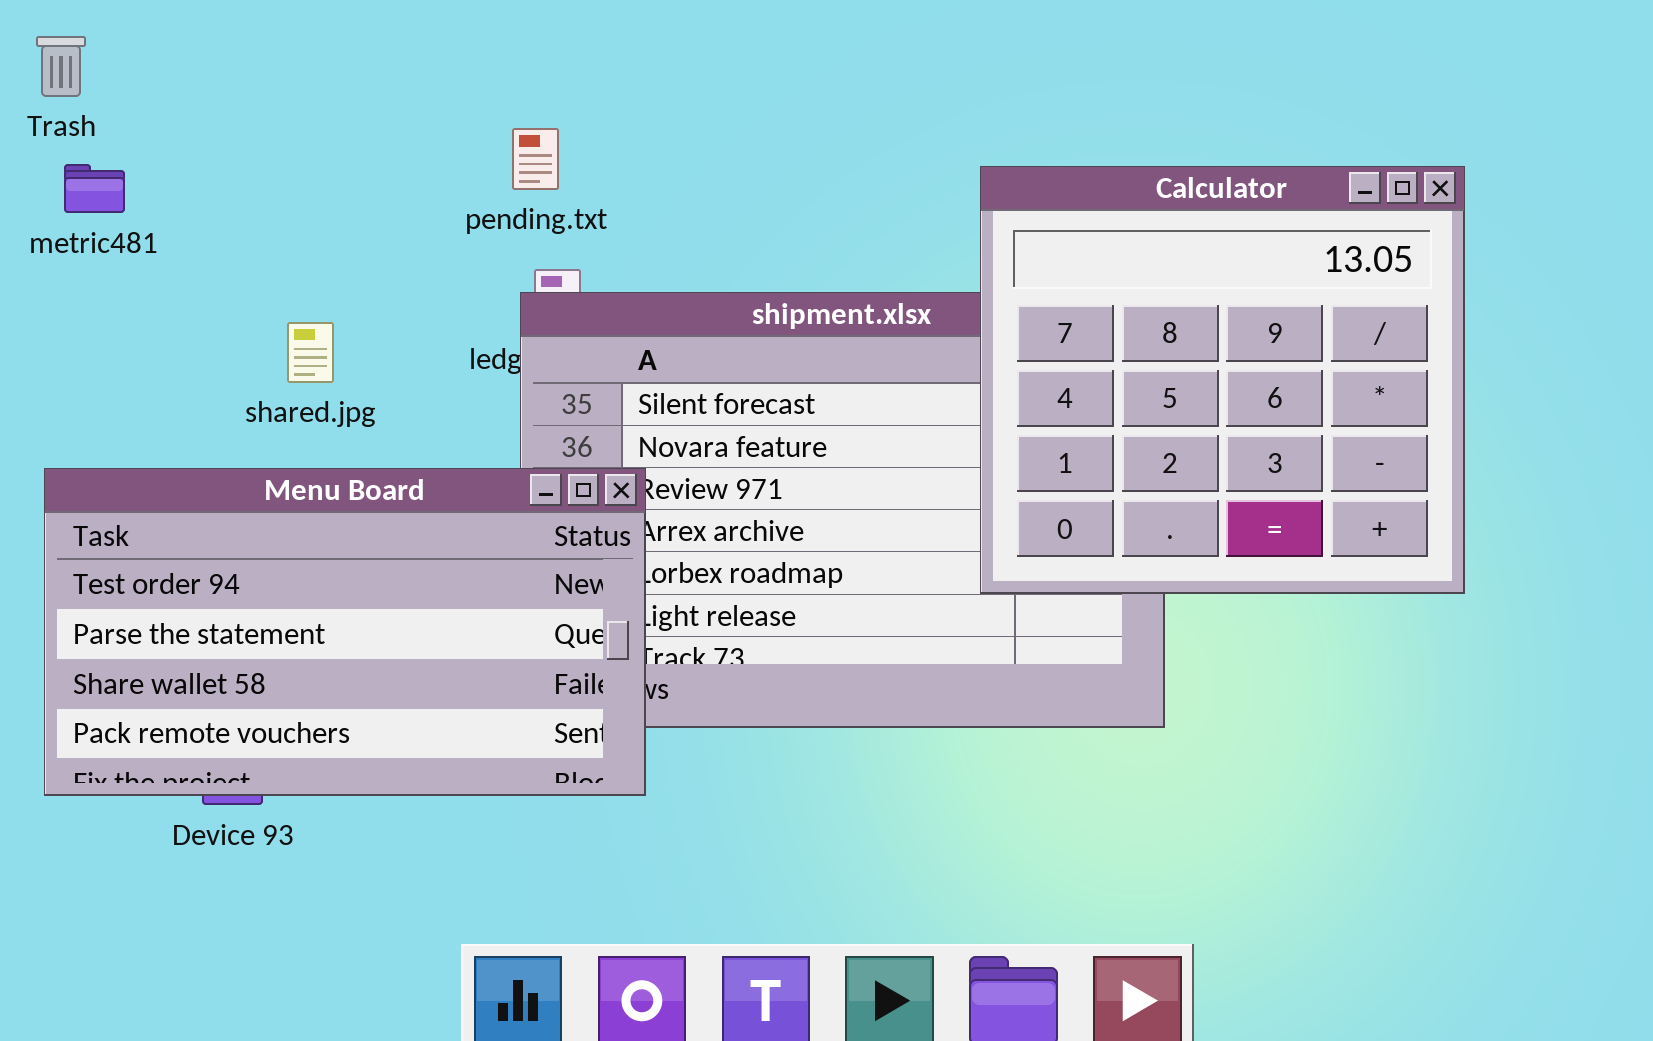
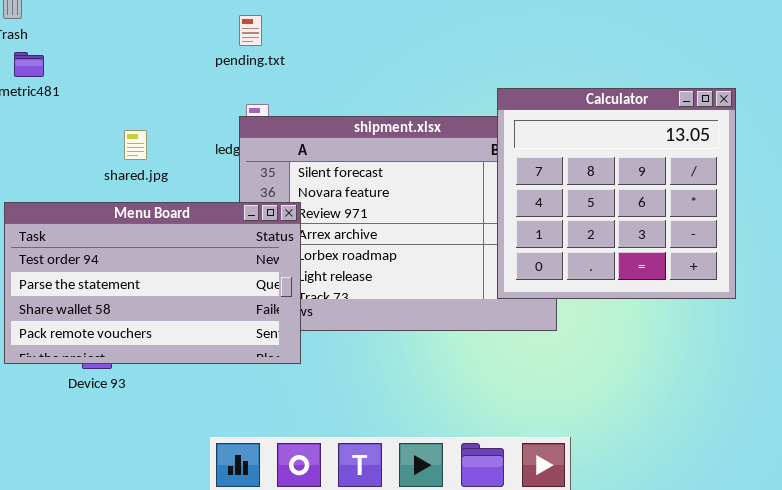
pending.txt: [512,128,559,190] -> [239,15,262,46], moved
Calculator: [980,166,1465,594] -> [497,88,736,299], moved

